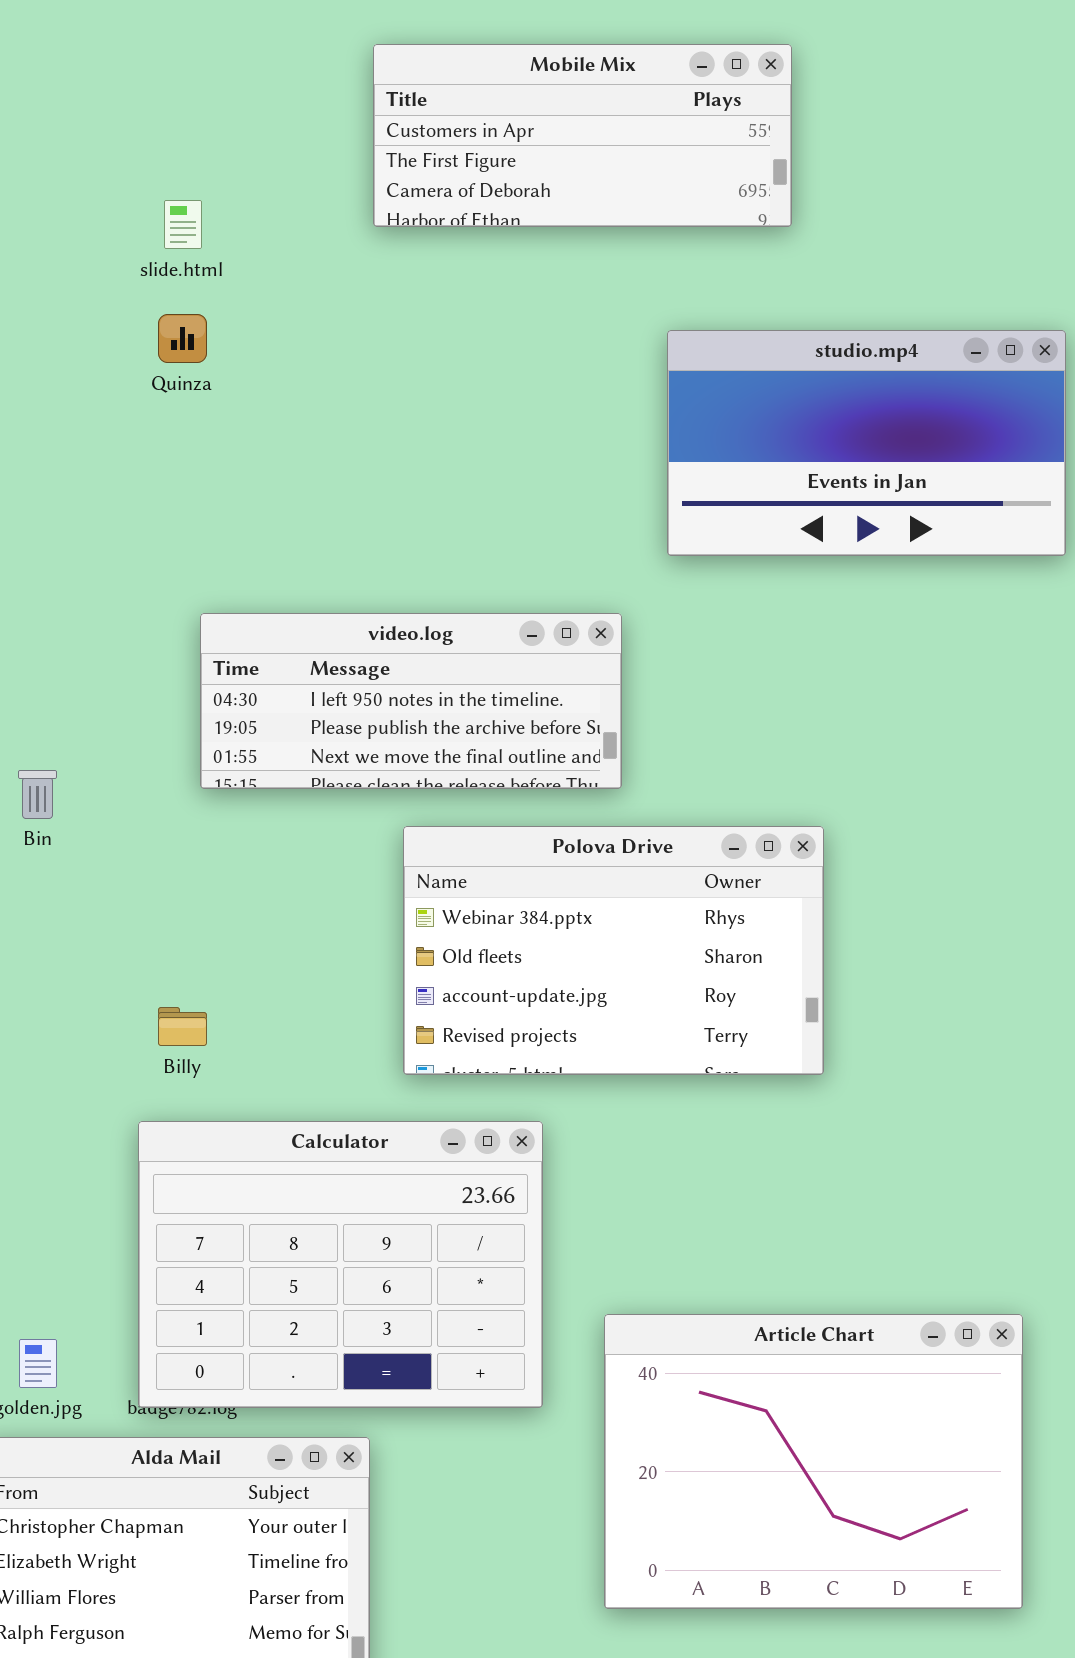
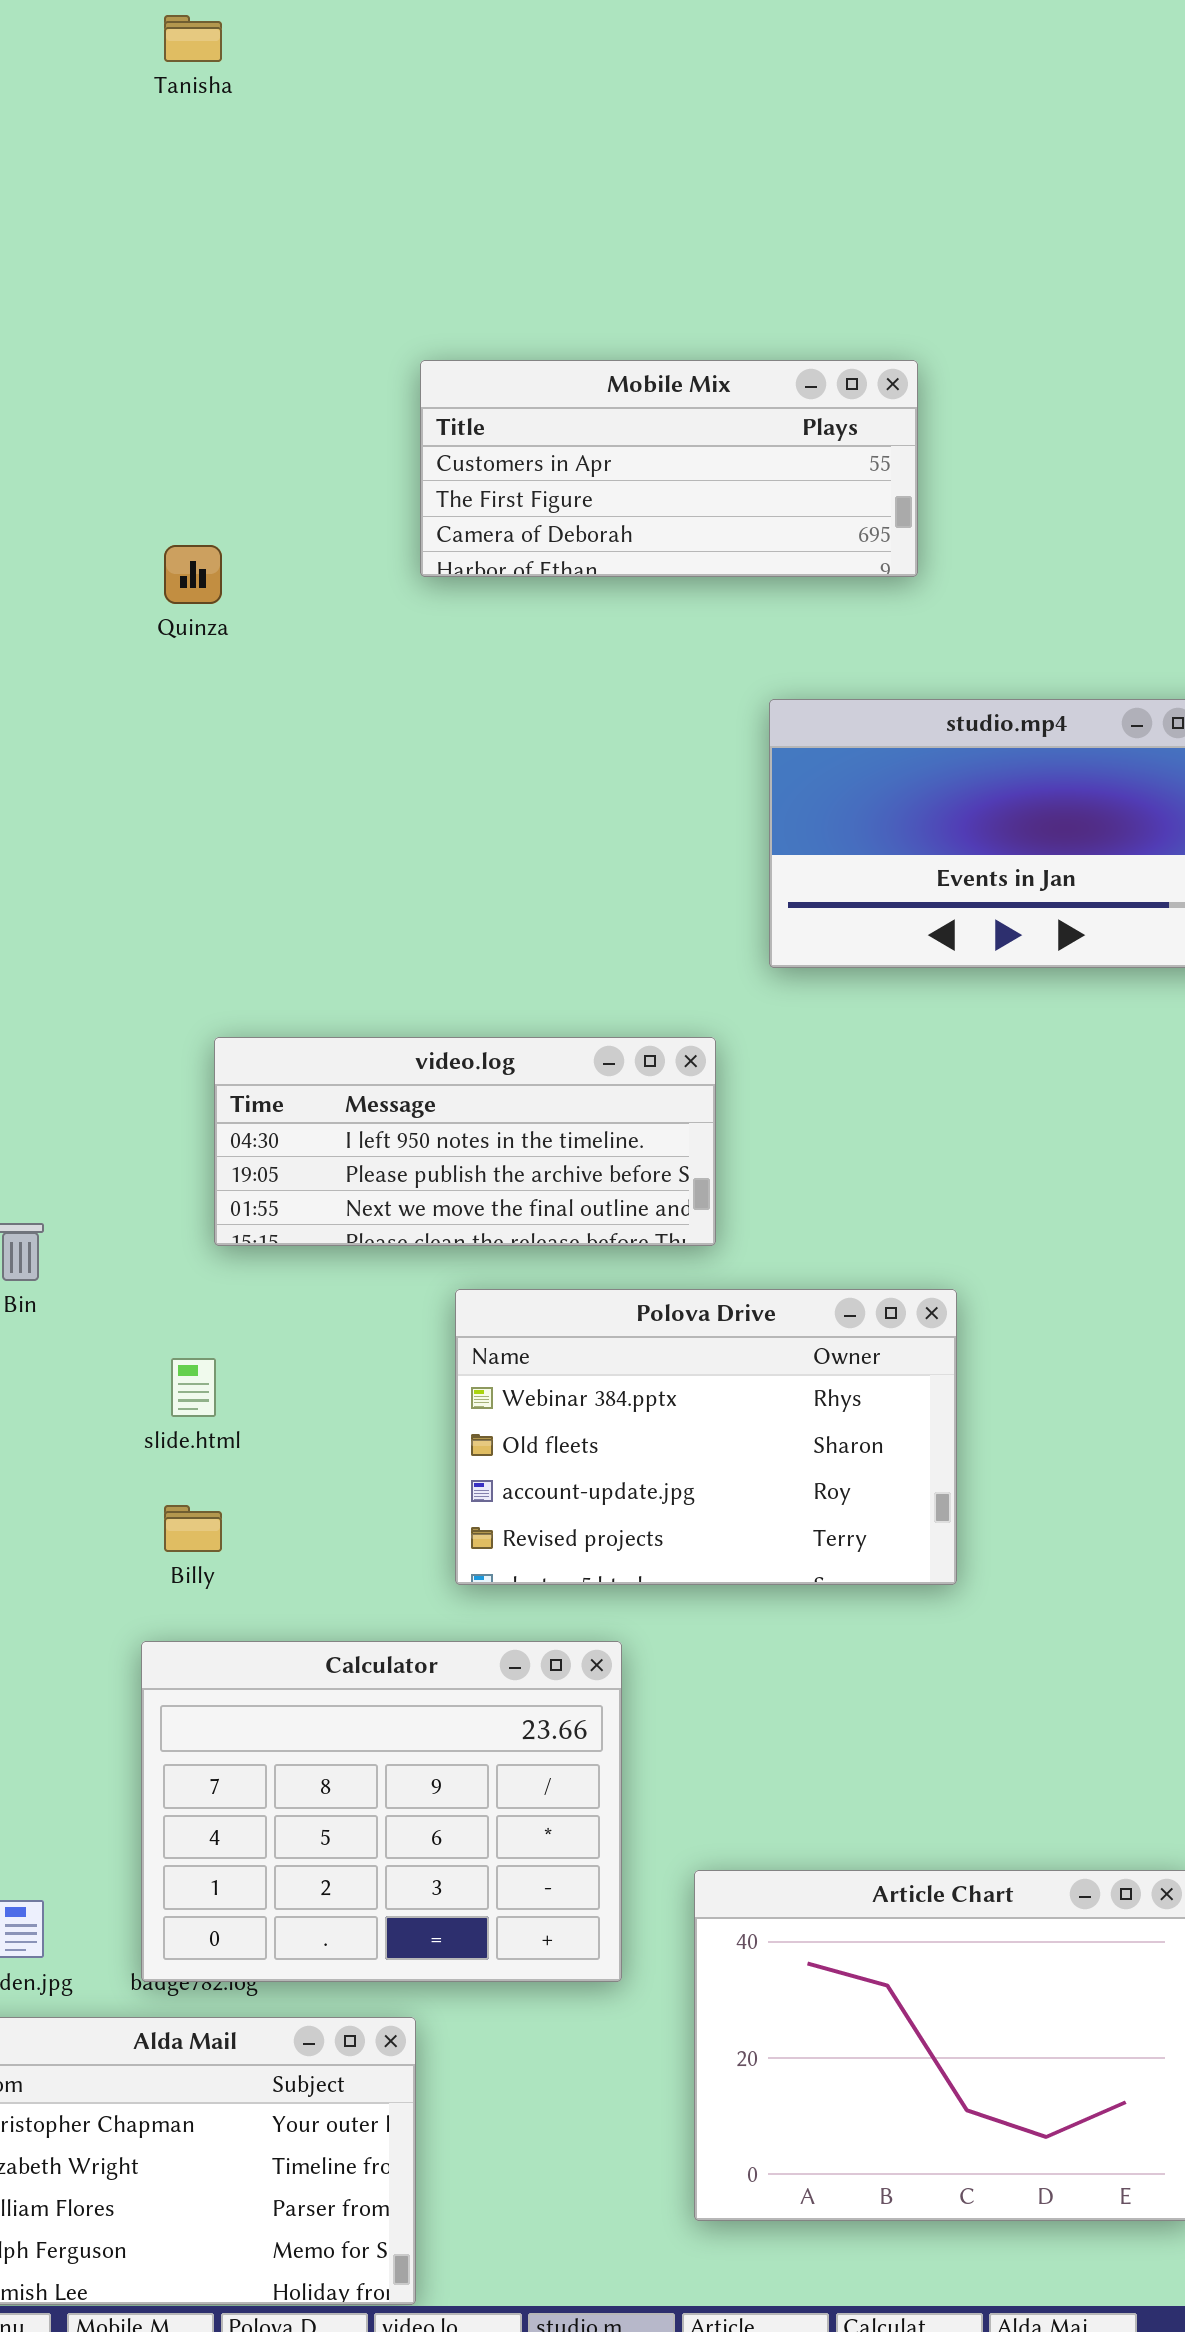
slide.html: [164,200,202,249] -> [171,1358,216,1417], moved
Quinza: [158,314,207,363] -> [164,545,222,604], moved

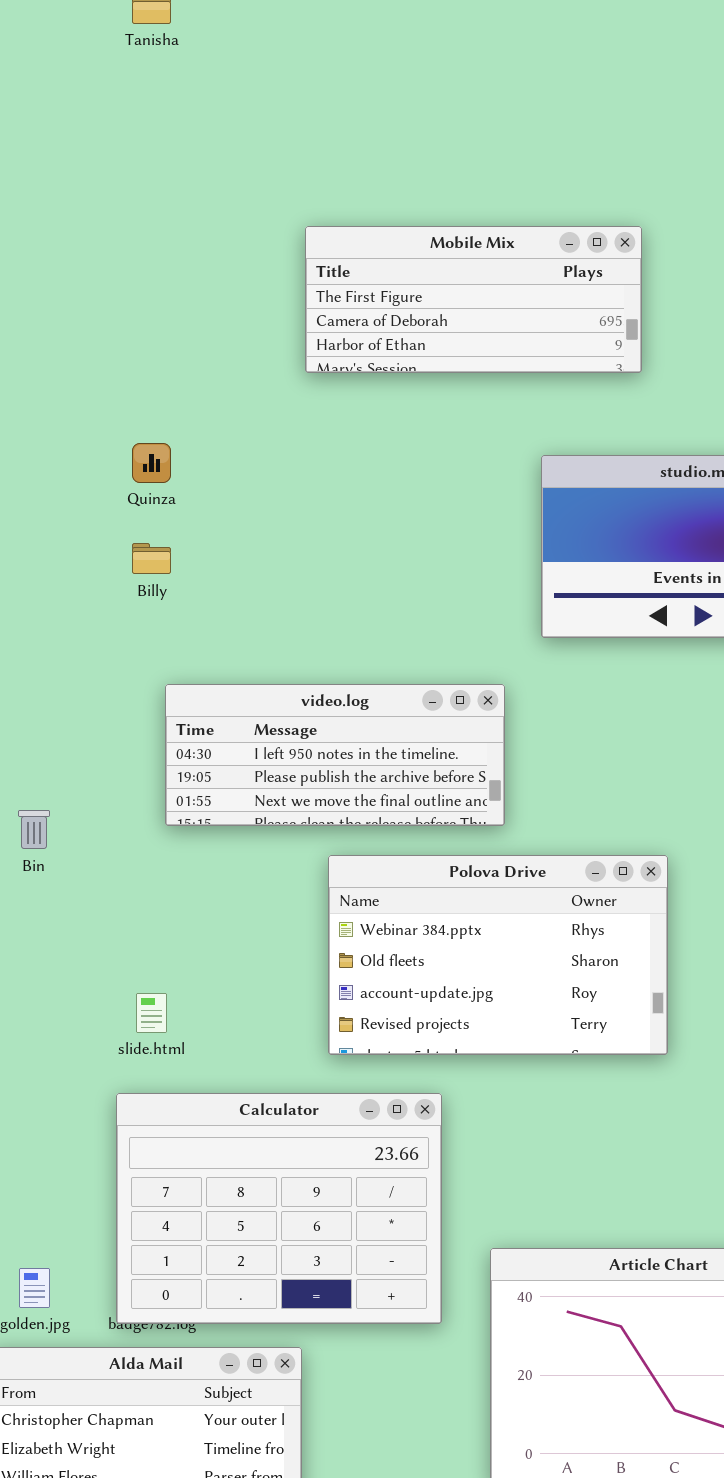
Mobile Mix: [420,360,918,577] -> [305,226,642,373], scrolled down 1 row
Quinza: [164,545,222,604] -> [132,443,171,483], moved
slide.html: [171,1358,216,1417] -> [136,993,167,1033], moved
Billy: [164,1505,222,1552] -> [132,543,171,574], moved

